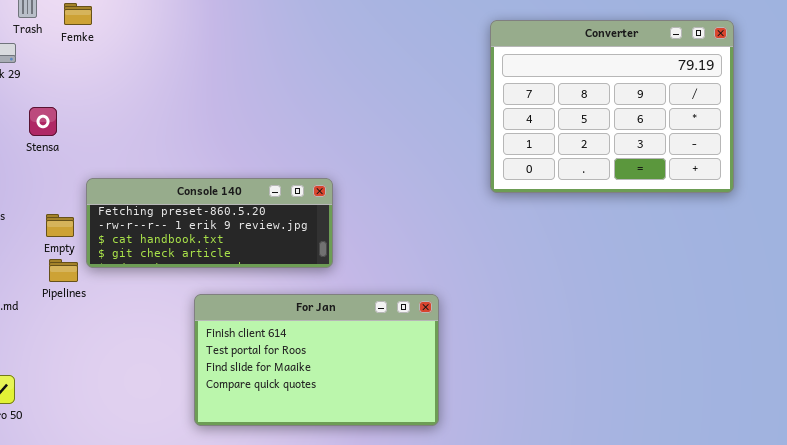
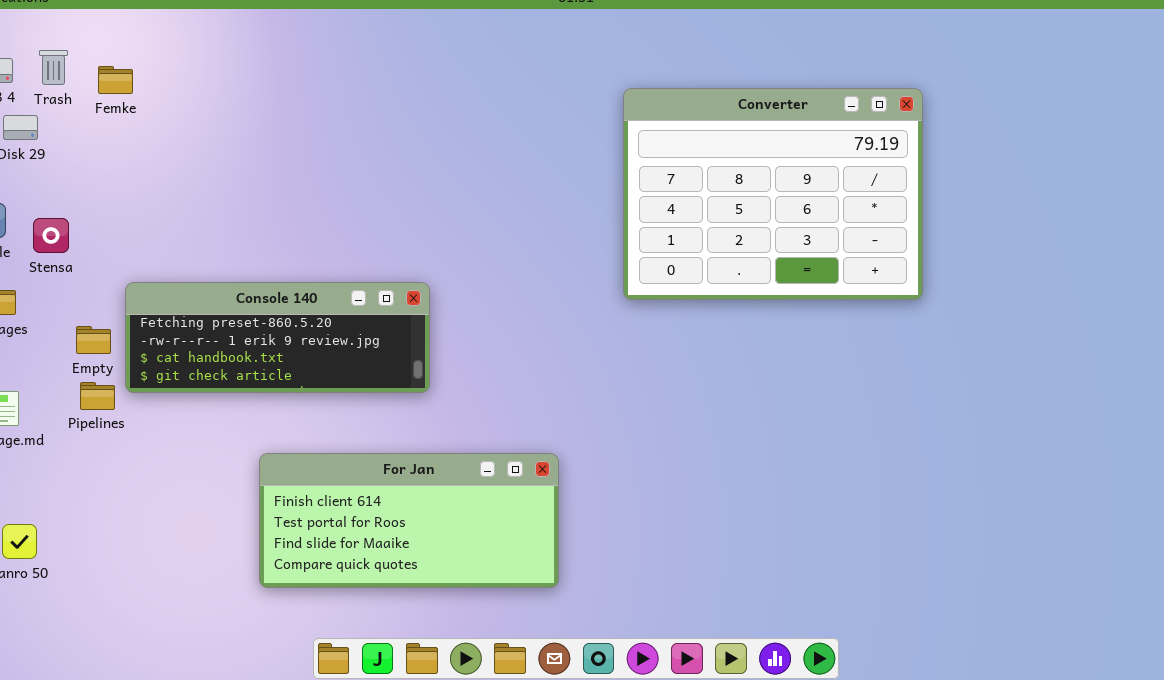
Stensa: [29,107,57,136] -> [33,218,69,253], moved
For Jan: [194,294,439,426] -> [259,453,559,588], resized

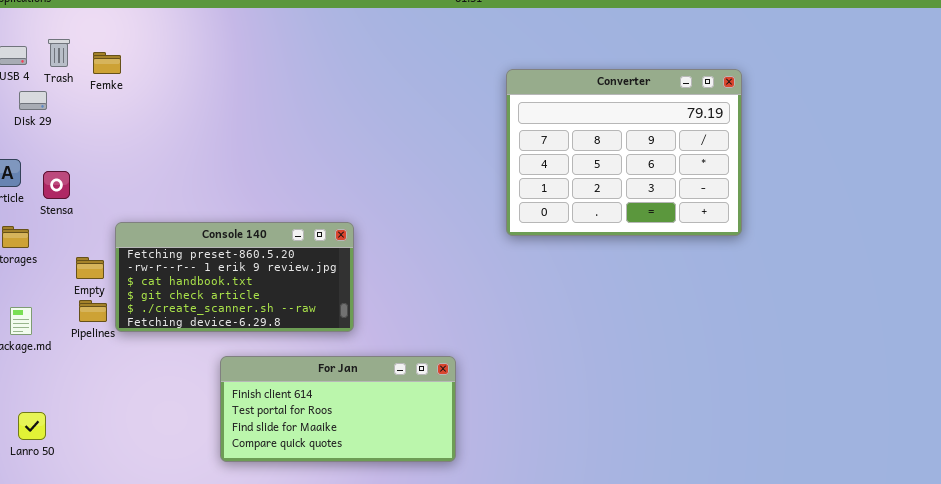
Console 140: [125,282,430,393] -> [115,222,354,332], resized

